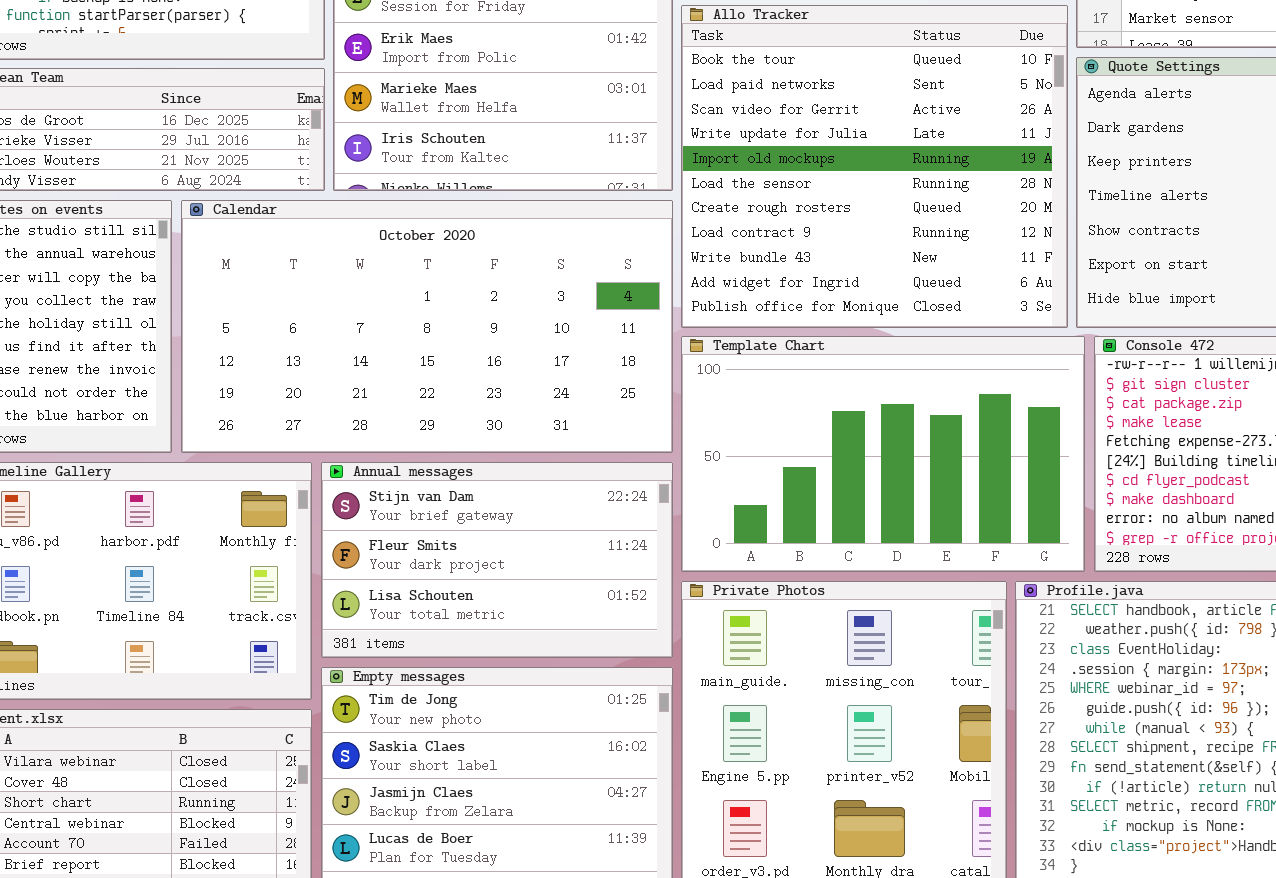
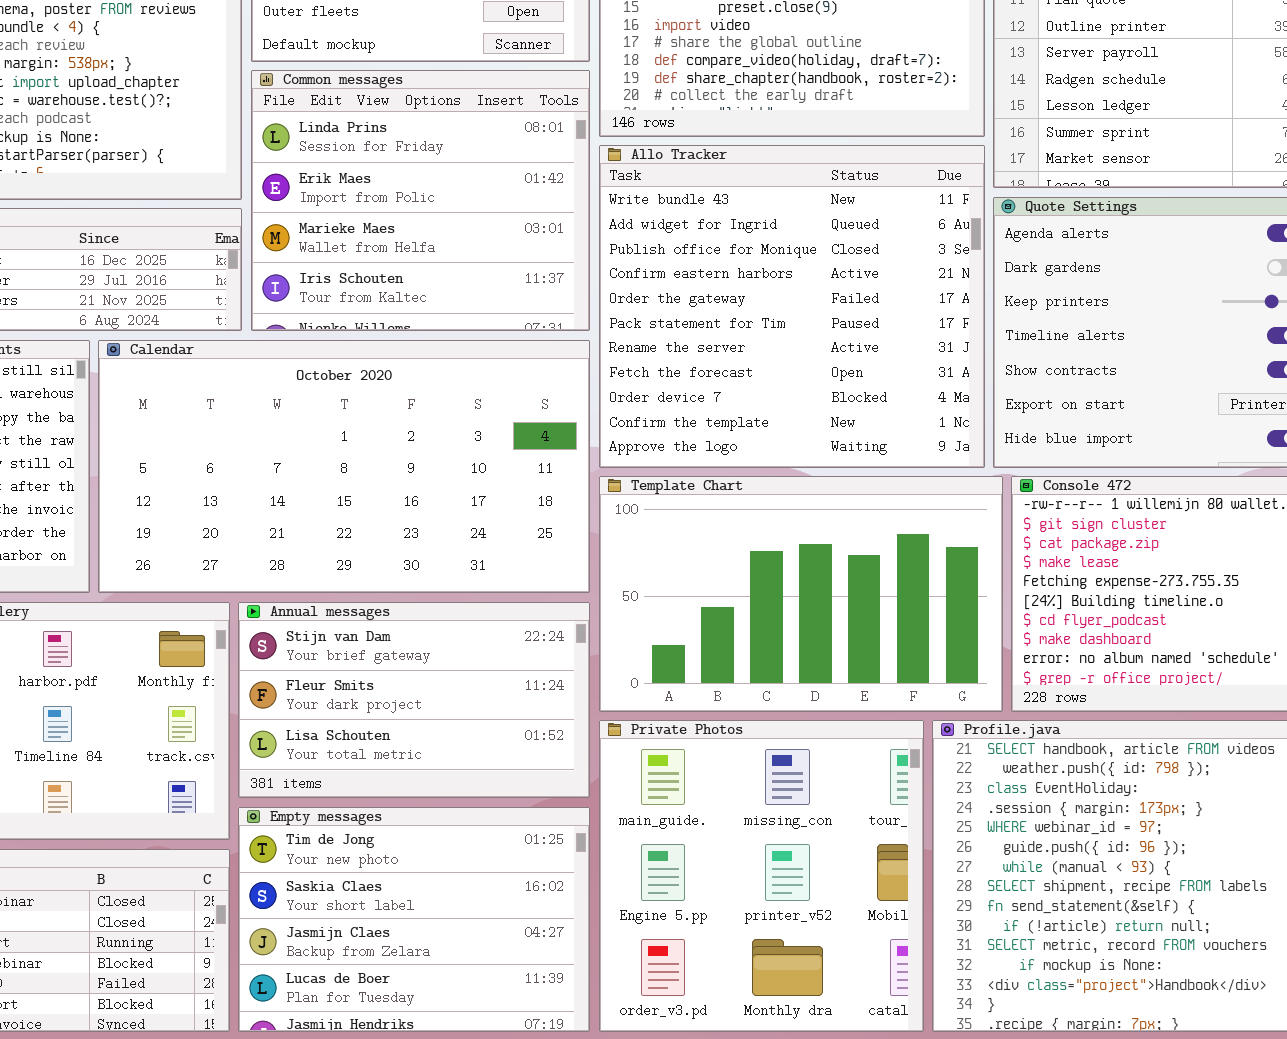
Allo Tracker: [681,5,1068,328] -> [599,145,985,468], scrolled down 8 rows

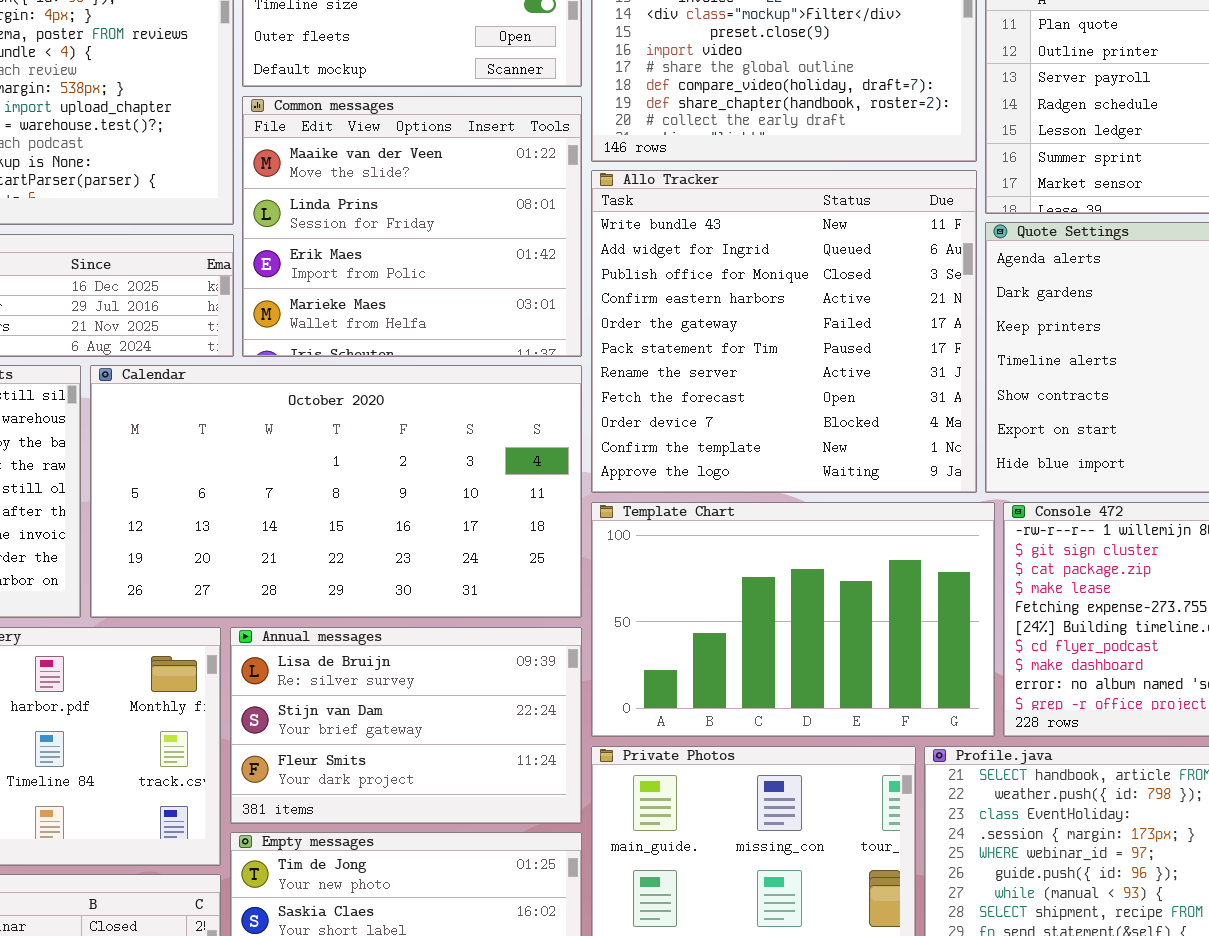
Common messages: [251,70,590,331] -> [242,96,582,357], scrolled up 1 row
Annual messages: [238,602,590,798] -> [230,627,582,824], scrolled up 1 row

